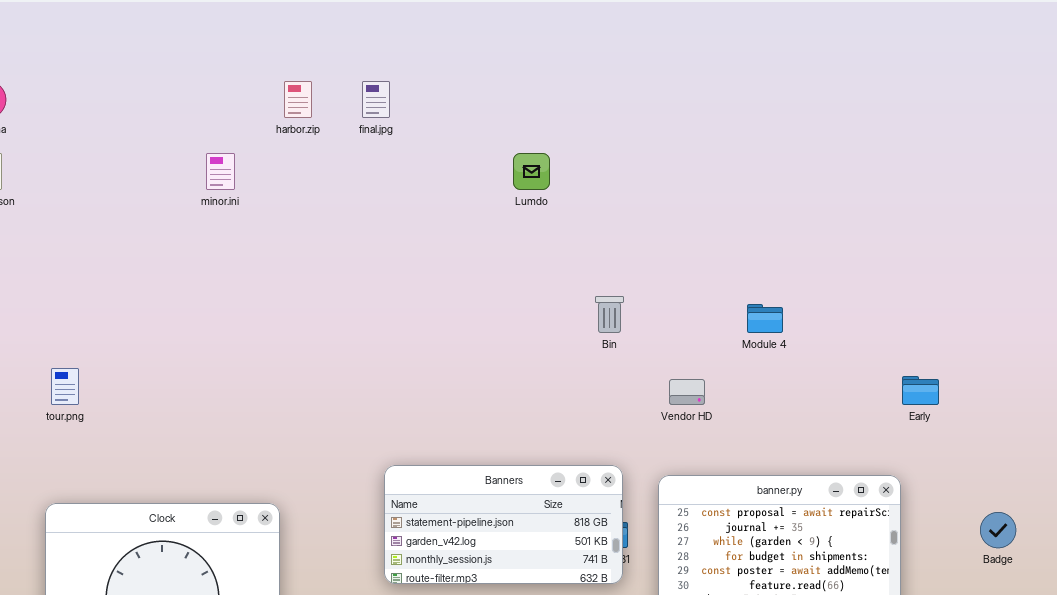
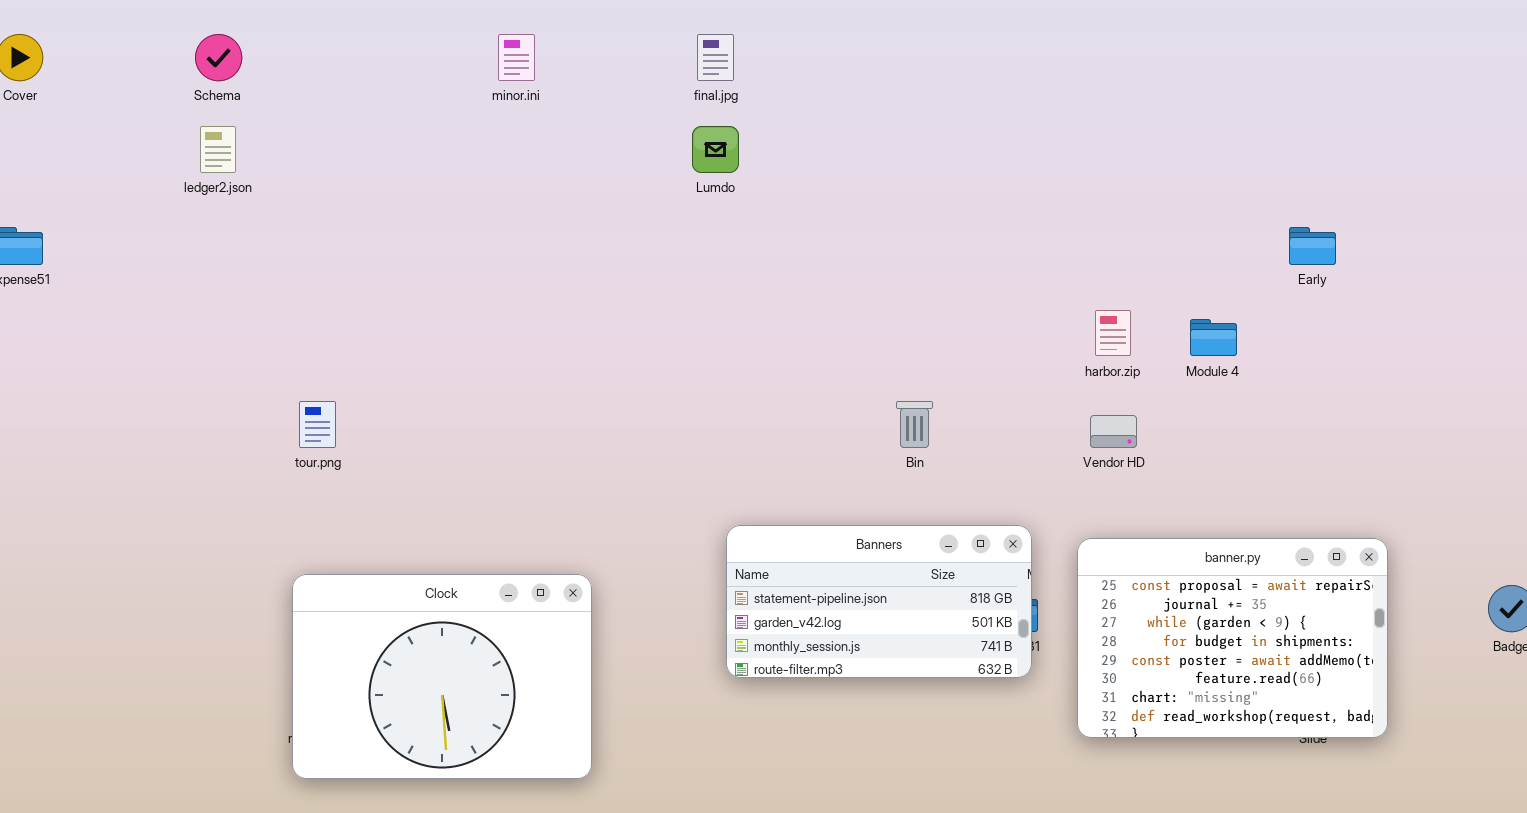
harbor.zip: [284,81,312,118] -> [1095,310,1131,356], moved
minor.ini: [206,153,235,190] -> [498,34,535,81], moved
Lumdo: [513,153,550,190] -> [692,126,739,173], moved
Bin: [595,296,624,333] -> [896,401,933,448], moved
Early: [902,376,939,405] -> [1289,227,1336,265], moved

